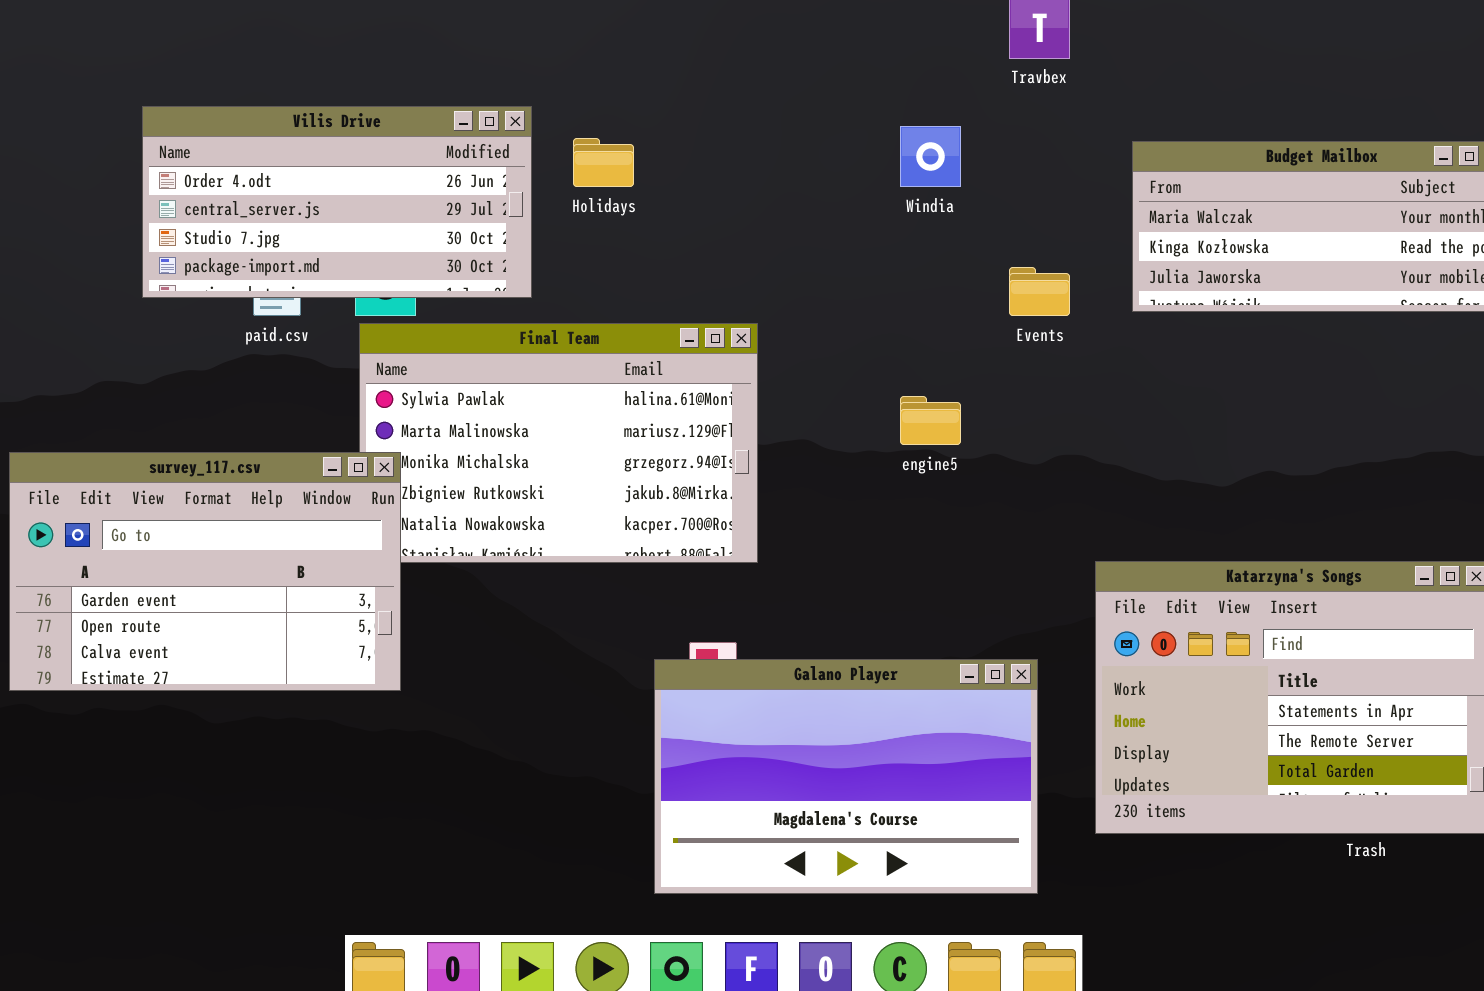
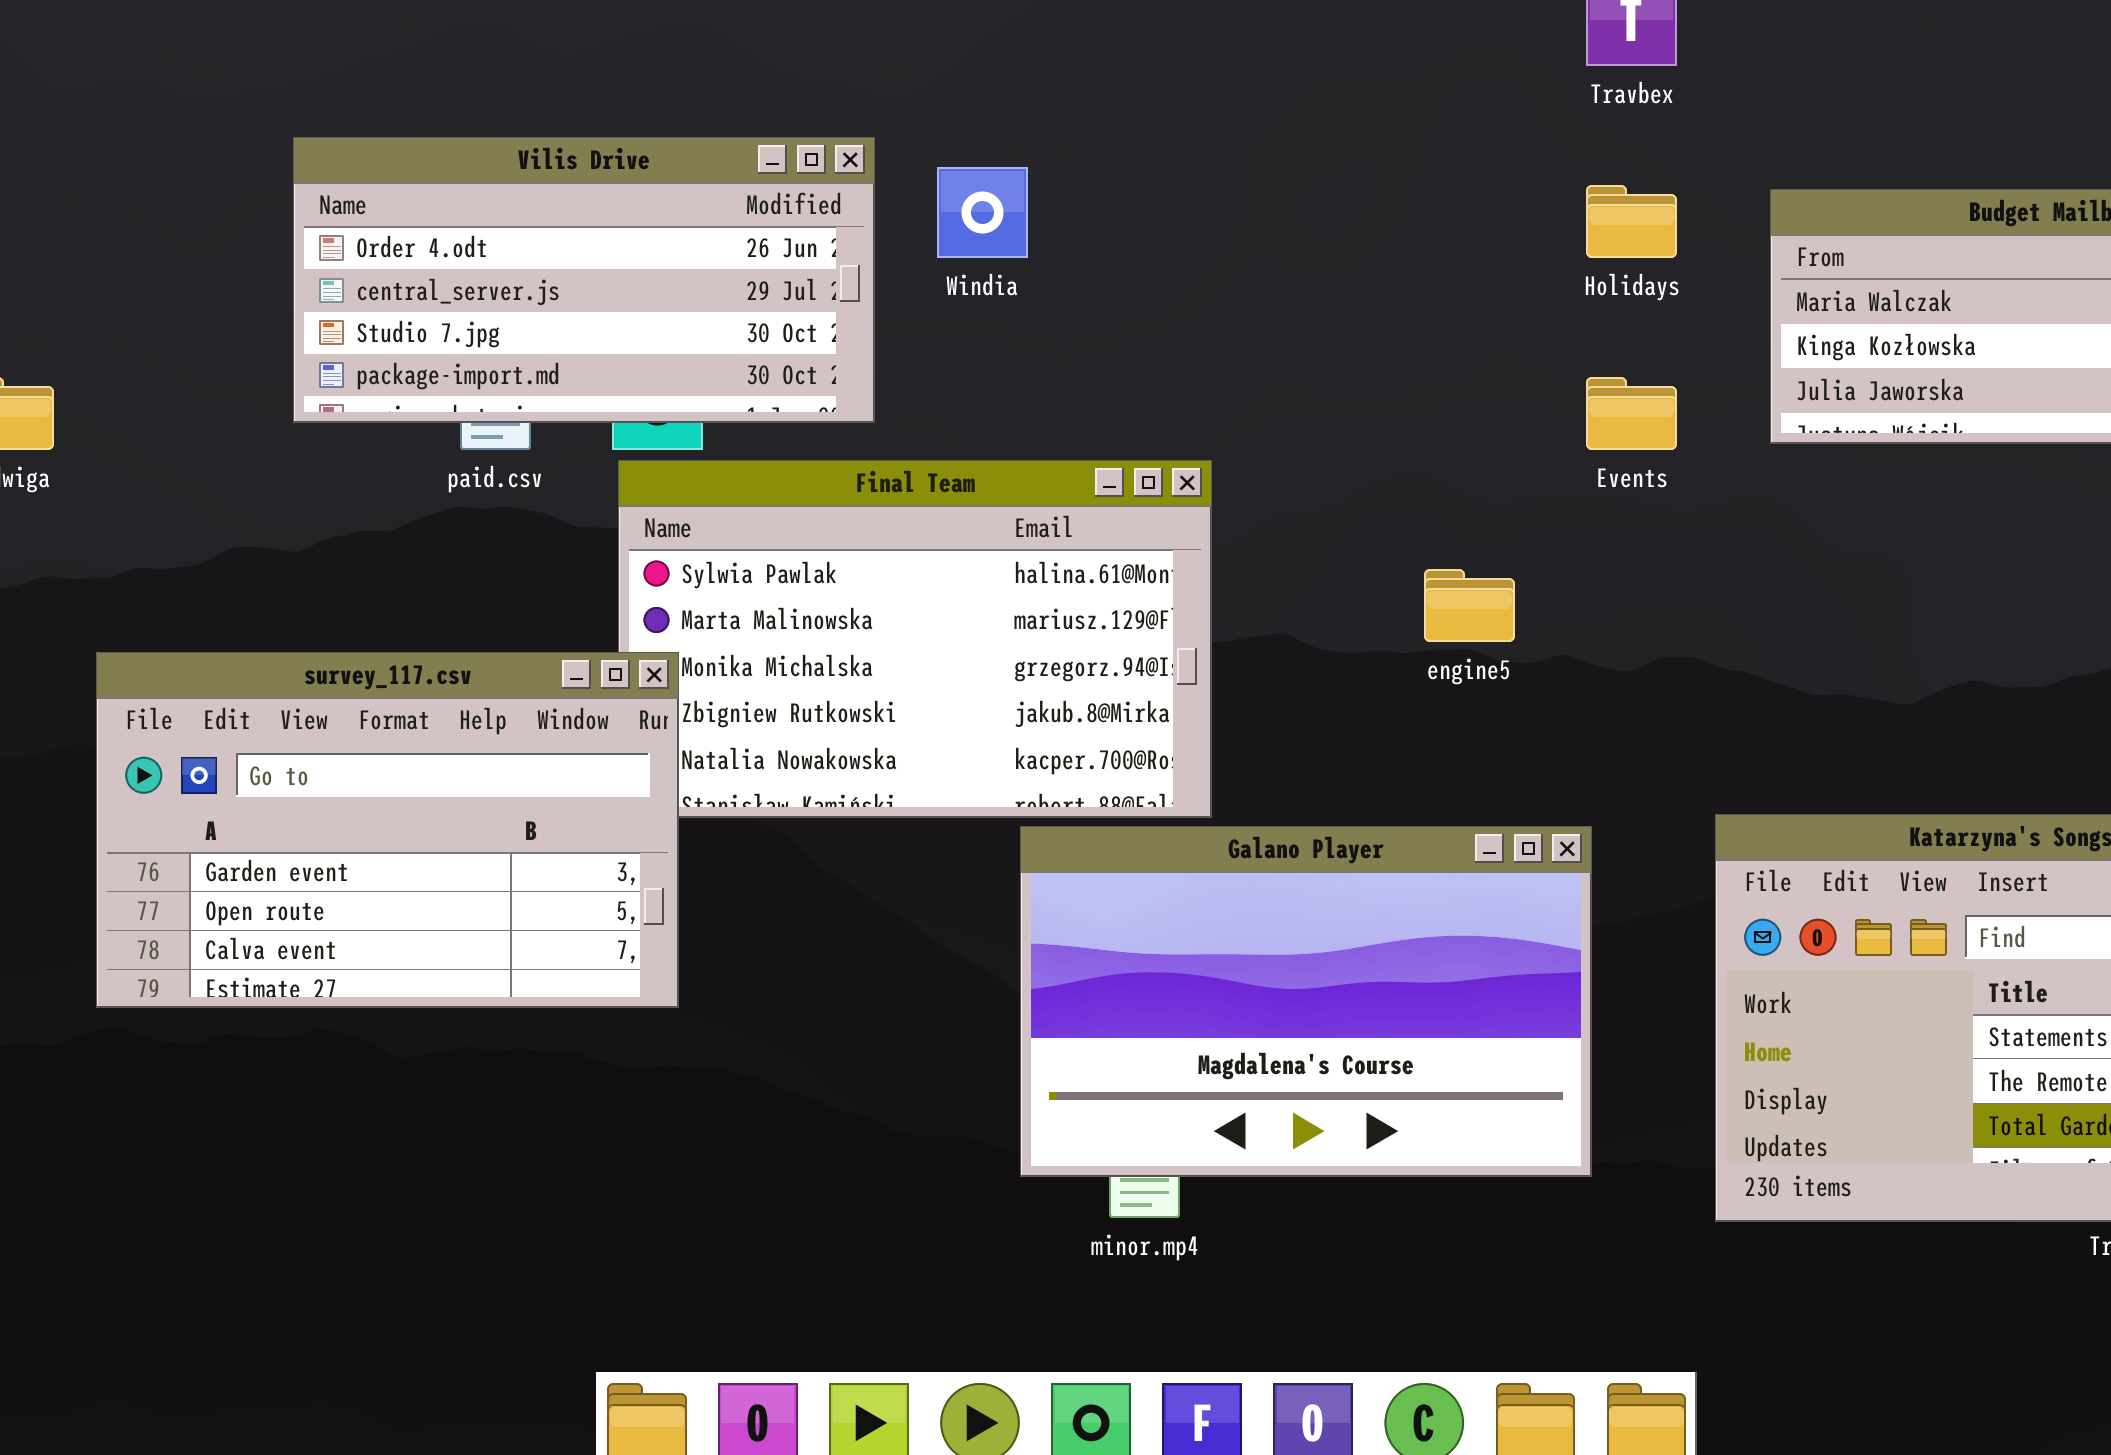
Windia: [900,126,961,187] -> [937,167,1028,258], moved
Holidays: [573,138,634,187] -> [1586,185,1677,258], moved
Galano Player: [654,659,1038,894] -> [1020,826,1592,1177], moved

